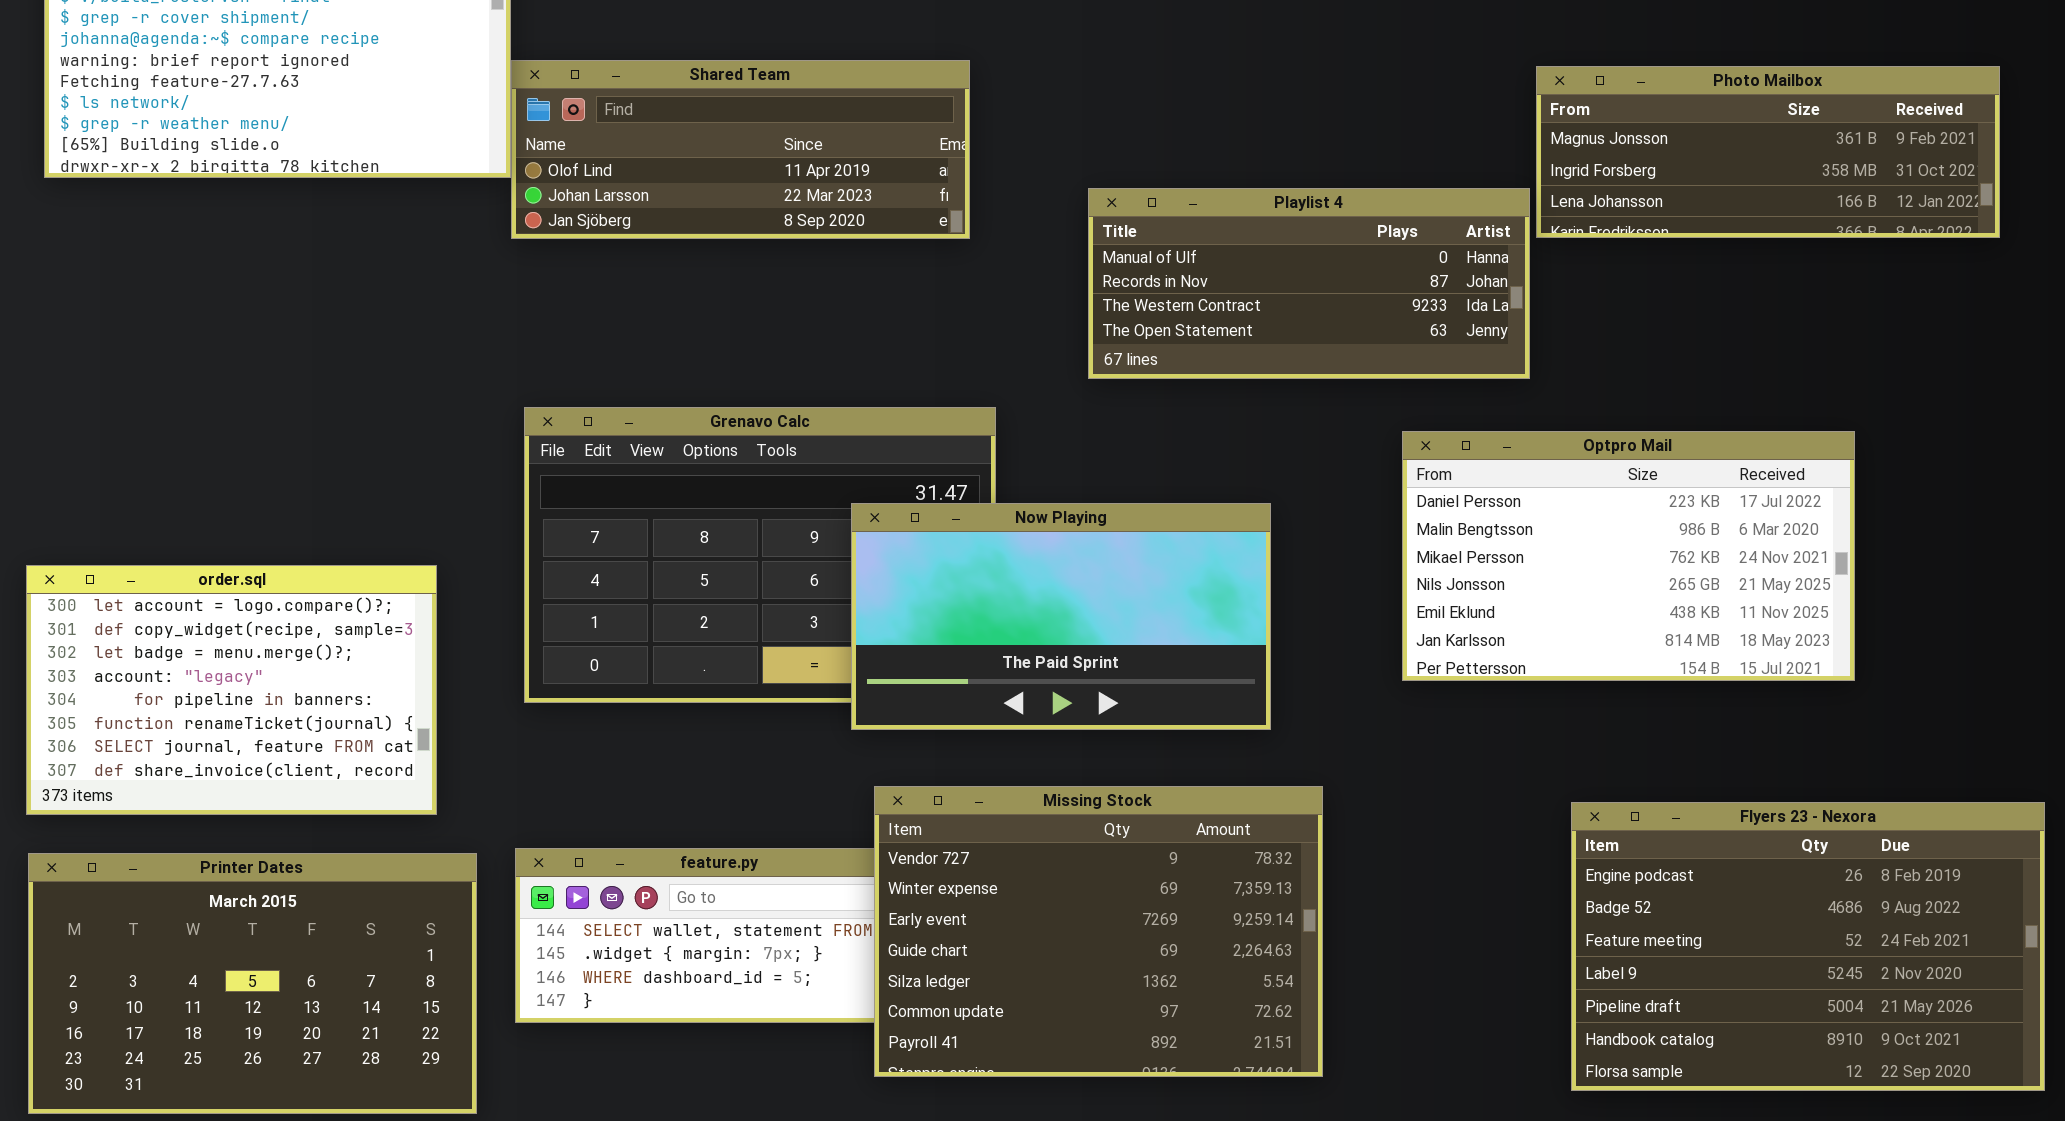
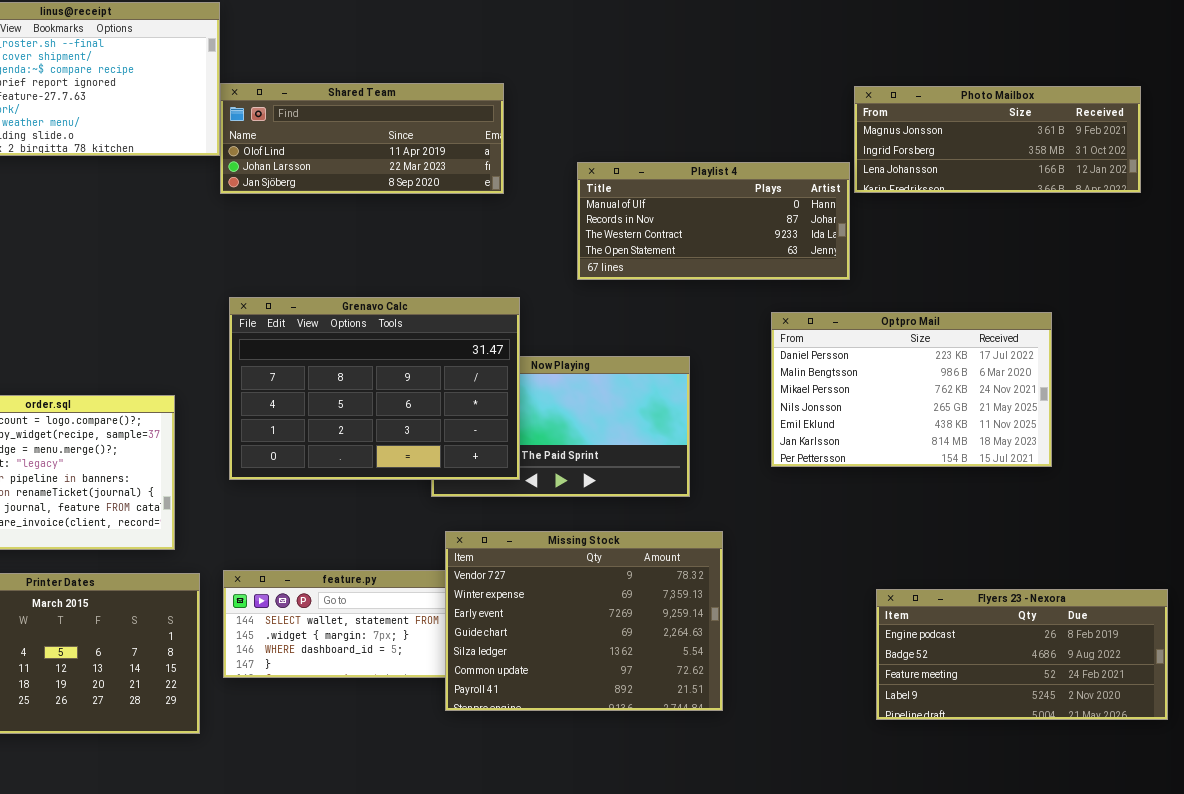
Grenavo Calc: [524,407,996,703] -> [229,297,520,480], raised
Flyers 23 - Nexora: [1571,802,2045,1091] -> [876,589,1168,720], resized

